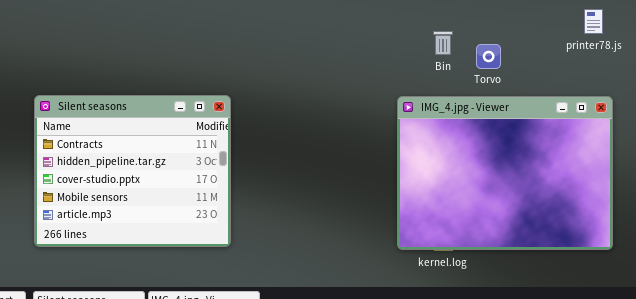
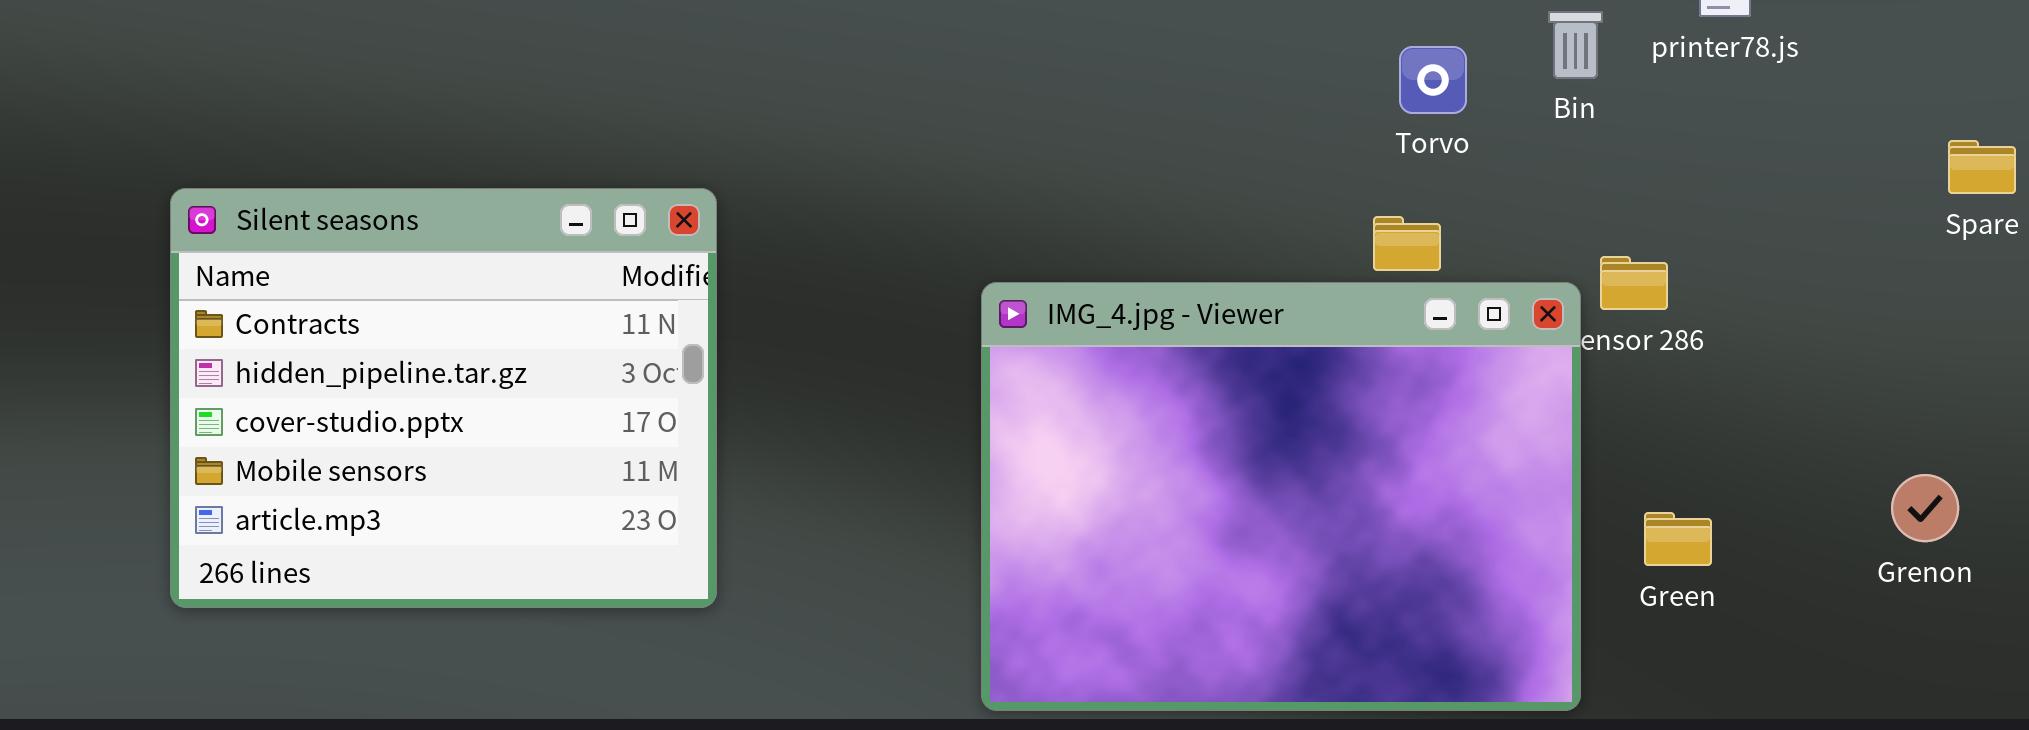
Bin: [433,31,453,55] -> [1548,11,1603,79], moved
IMG_4.jpg - Viewer: [397,96,613,250] -> [981,282,1581,711], moved

